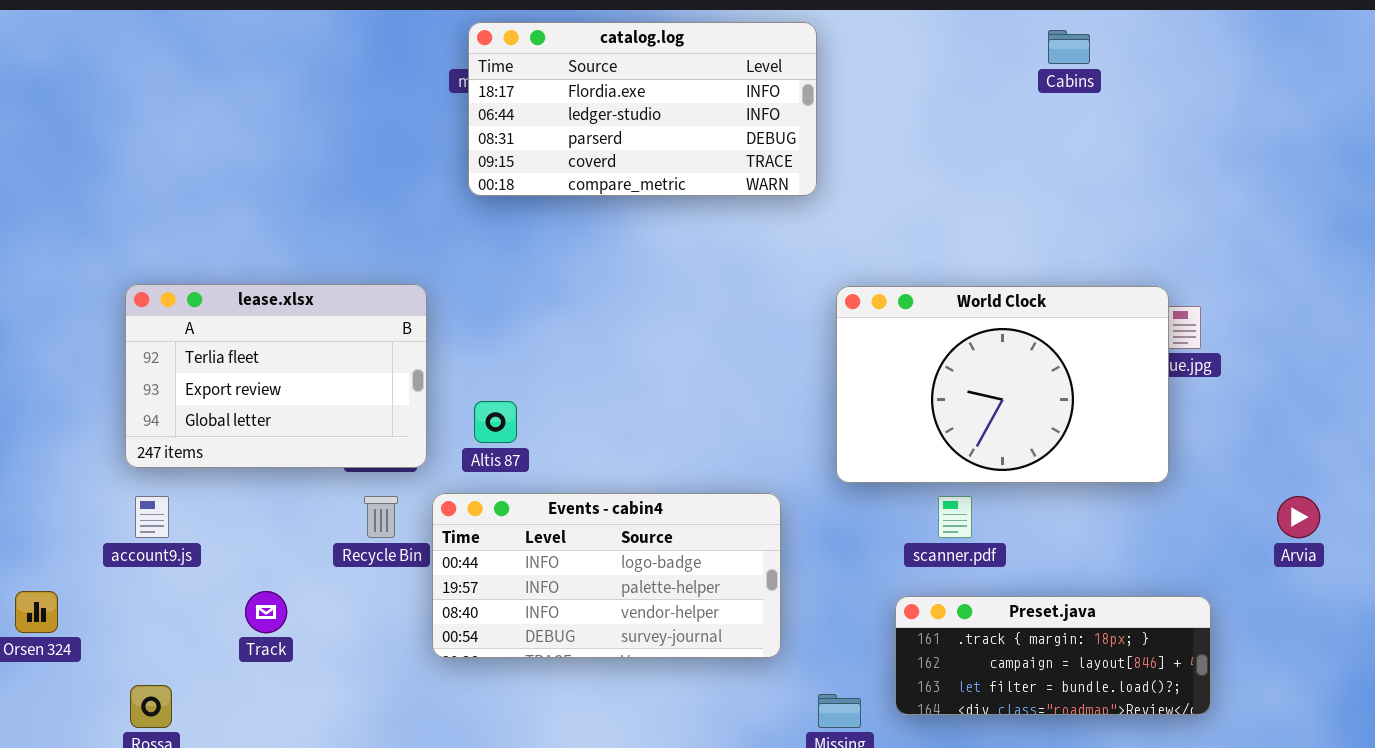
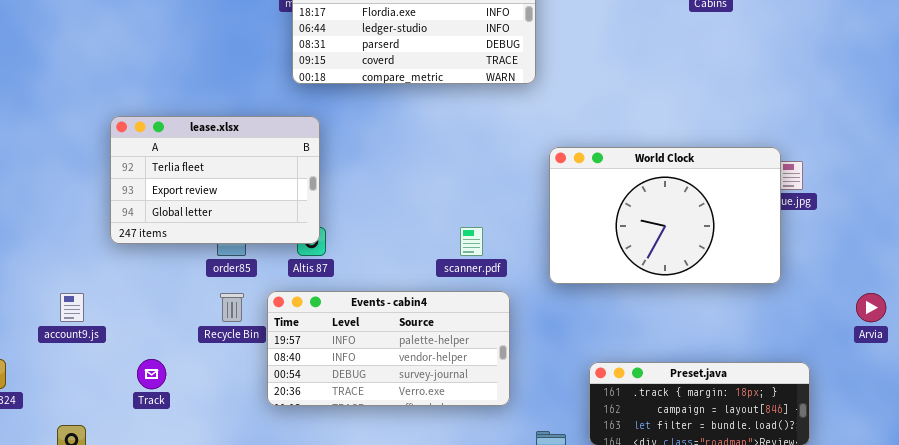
lease.xlsx: [125,284,427,468] -> [110,116,320,244], moved
Events - cabin4: [432,493,781,658] -> [267,291,510,406], scrolled down 1 row
scanner.pdf: [938,496,972,538] -> [460,227,483,256], moved

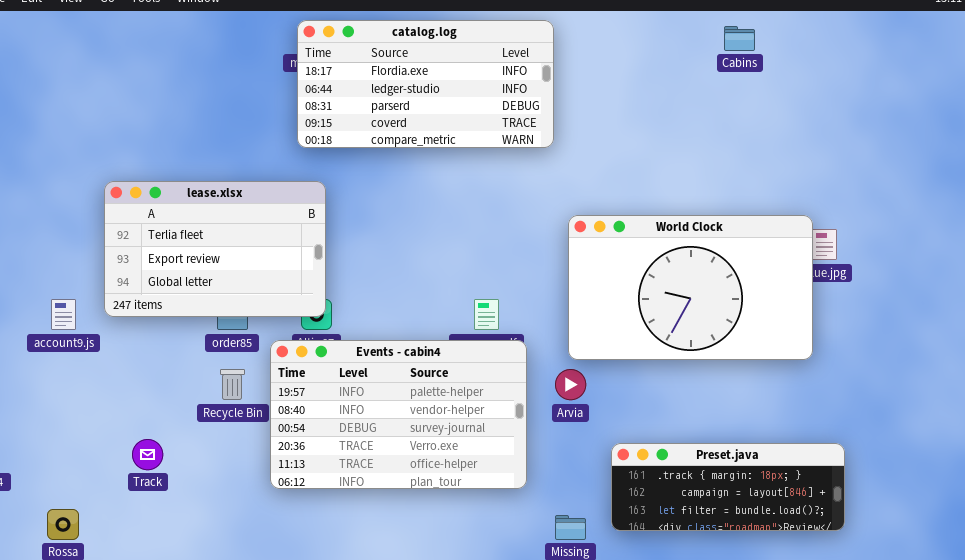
Events - cabin4: [267,291,510,406] -> [270,340,527,489], resized
account9.js: [60,293,84,322] -> [51,299,76,330], moved
Arvia: [856,293,886,322] -> [555,369,586,400], moved

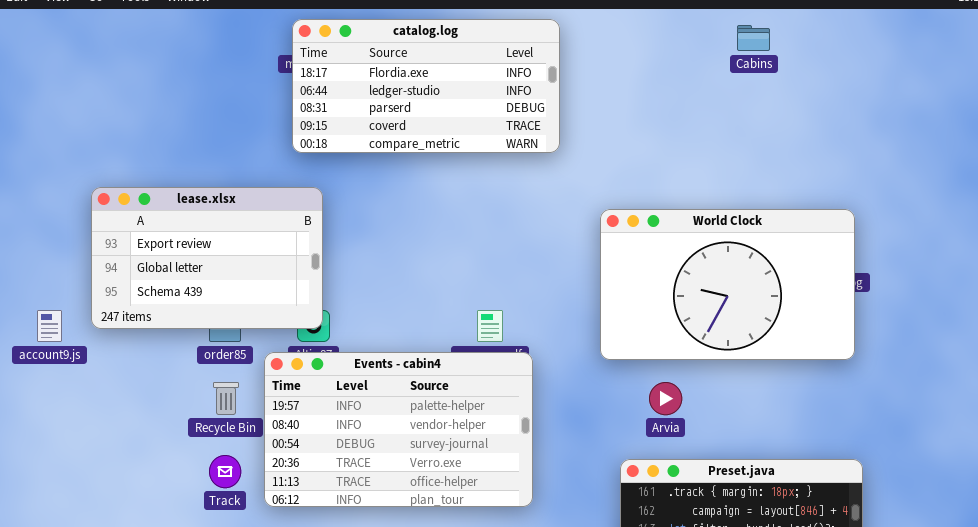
lease.xlsx: [104,181,326,317] -> [91,187,323,329], scrolled down 1 row
World Clock: [568,215,813,360] -> [600,209,855,360], moved
Arvia: [555,369,586,400] -> [649,382,682,415], moved
Track: [132,439,163,470] -> [209,455,241,488], moved

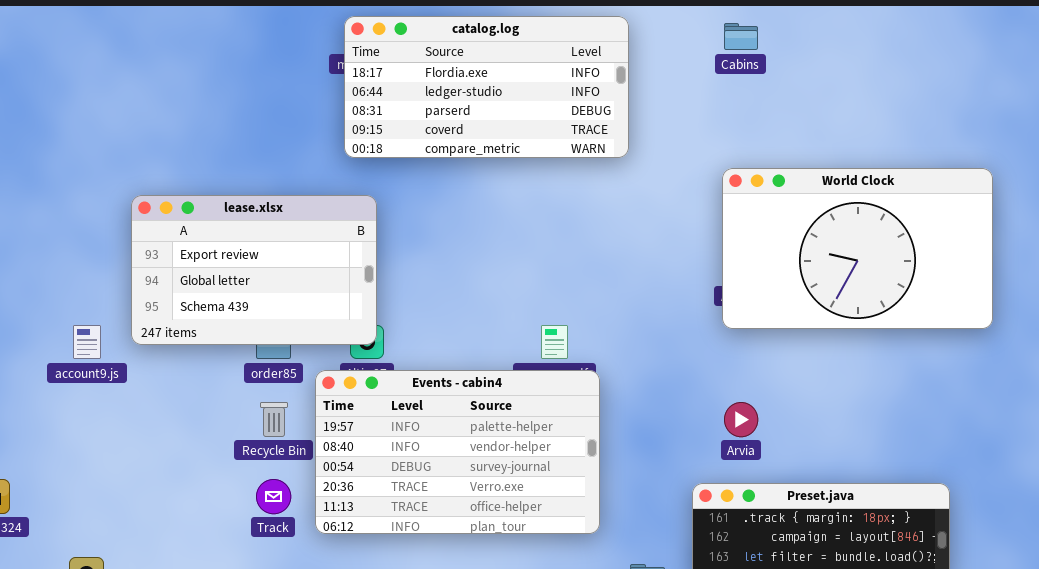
Cabins: [737,25,770,51] -> [724,23,758,50], moved
World Clock: [600,209,855,360] -> [722,168,993,329], moved

